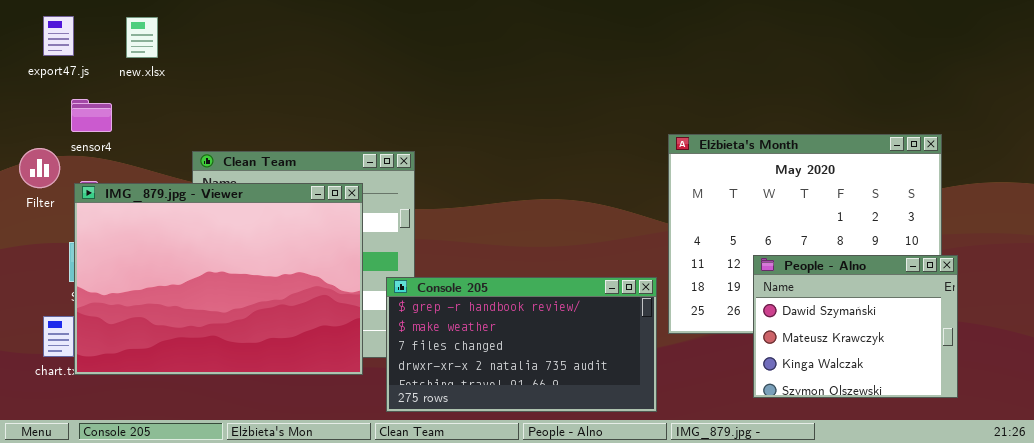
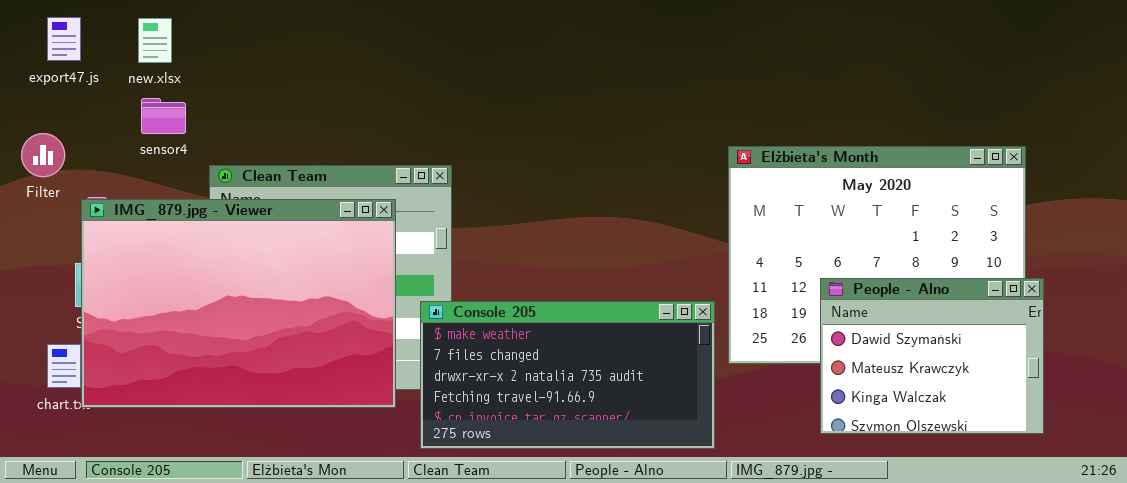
sensor4: [71,99,112,132] -> [141,98,186,134], moved
Filter: [19,148,60,188] -> [21,133,65,177], moved
Console 205: [386,277,657,412] -> [420,301,715,449], scrolled down 1 row

